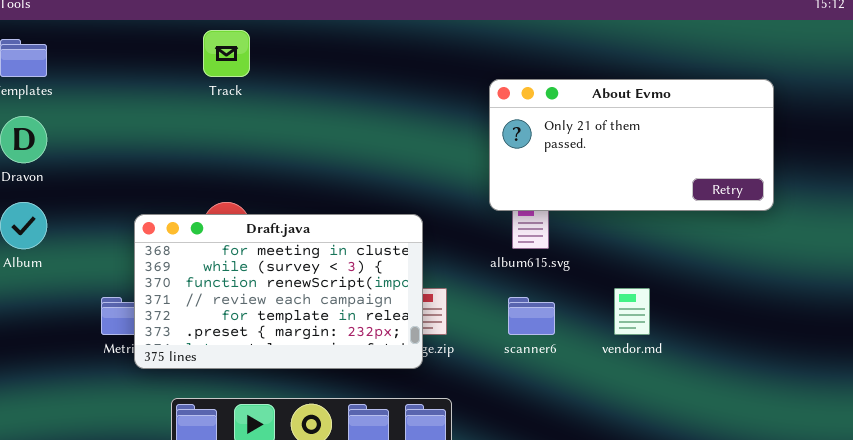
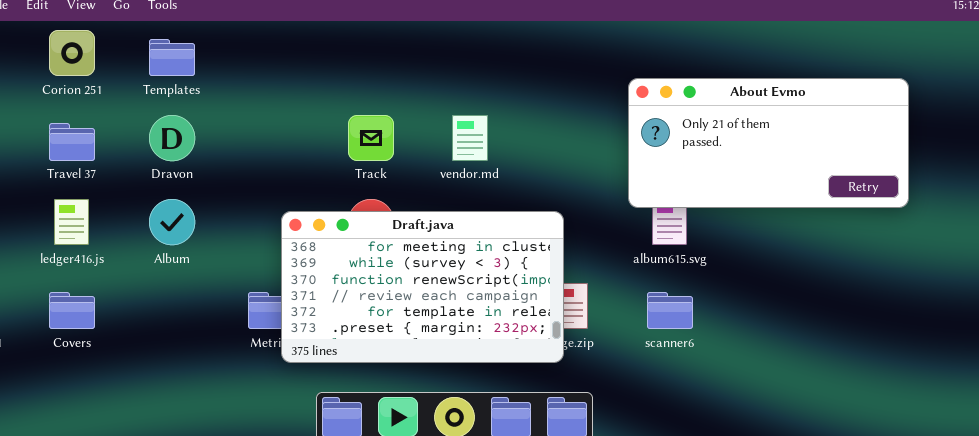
Track: [203,30,250,77] -> [348,115,394,161], moved
vendor.md: [614,288,650,335] -> [452,115,488,161], moved

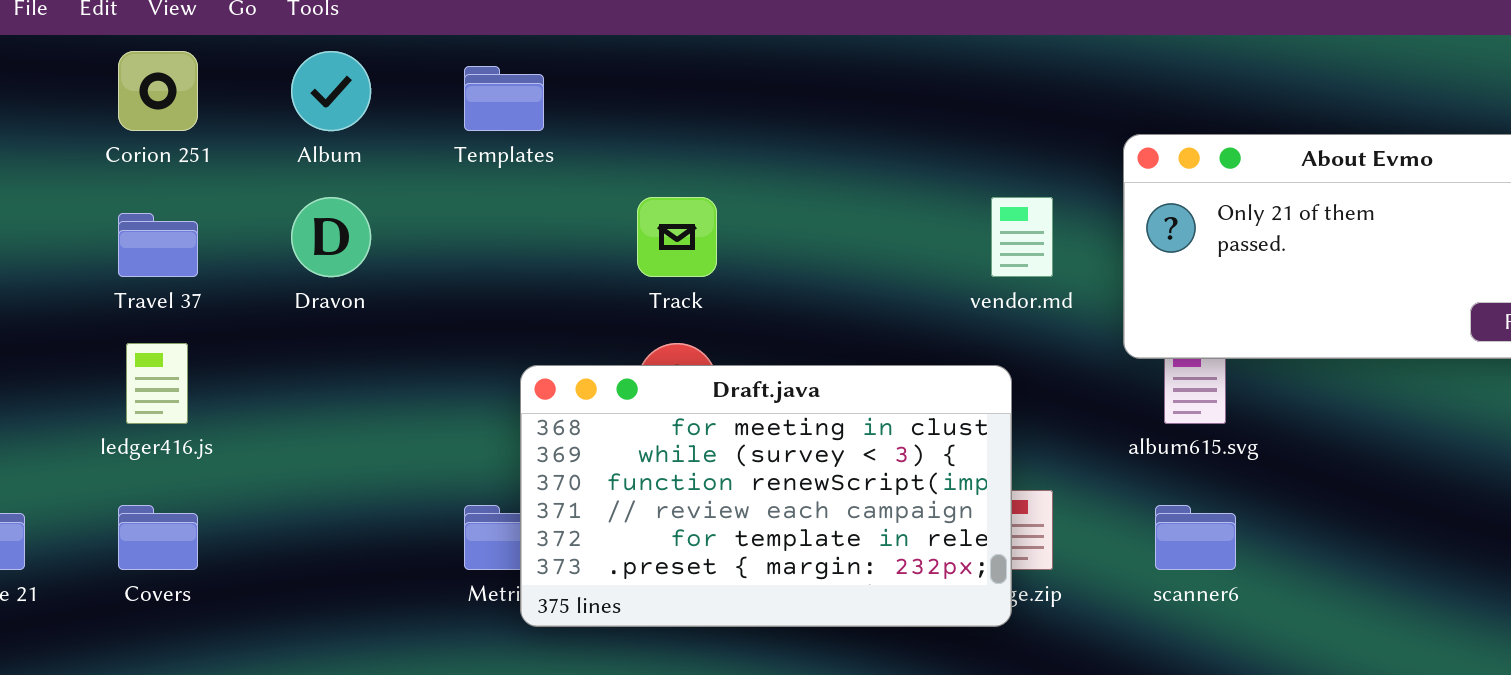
Templates: [149,39,195,76] -> [464,66,544,131], moved
vendor.md: [452,115,488,161] -> [991,197,1053,277], moved
Album: [149,199,195,245] -> [291,51,371,131], moved

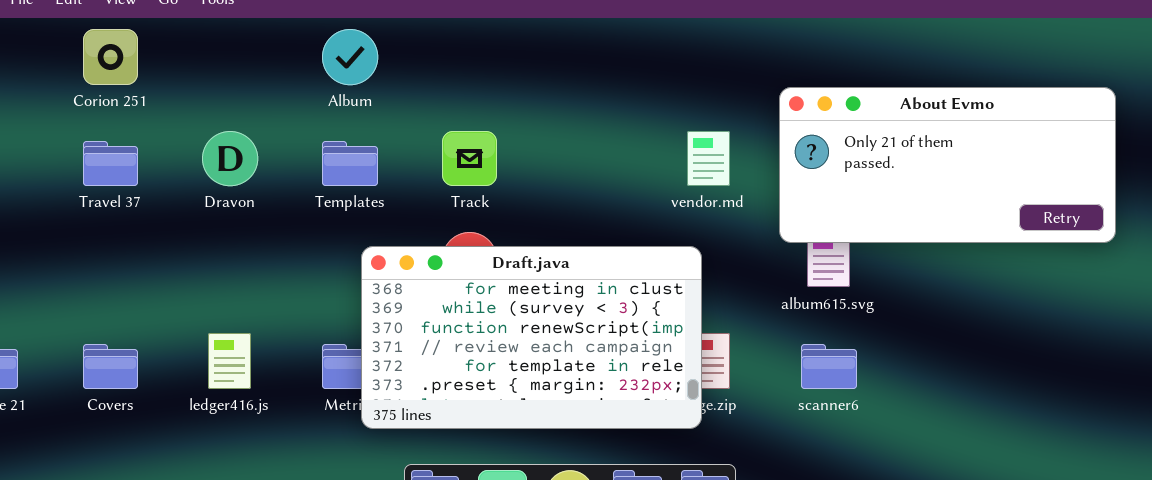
Album: [291,51,371,131] -> [322,29,378,85], moved
Templates: [464,66,544,131] -> [322,141,378,186], moved
ledger416.js: [126,343,188,424] -> [208,333,251,389], moved

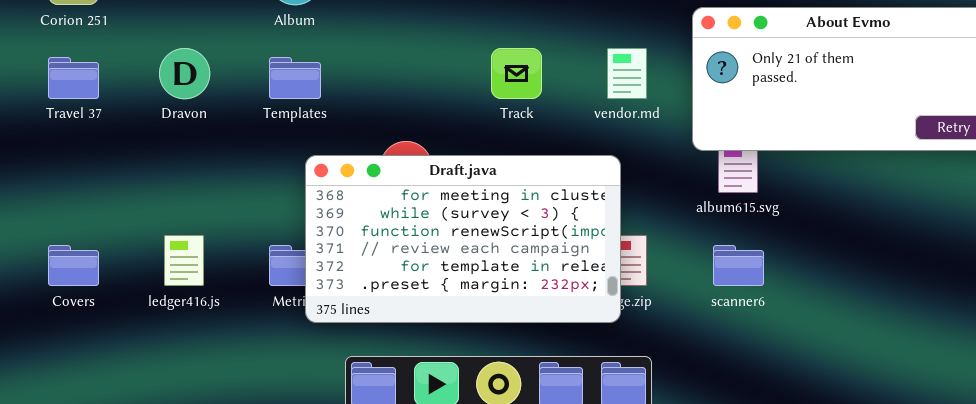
Track: [442,131,497,186] -> [491,48,542,99], moved

